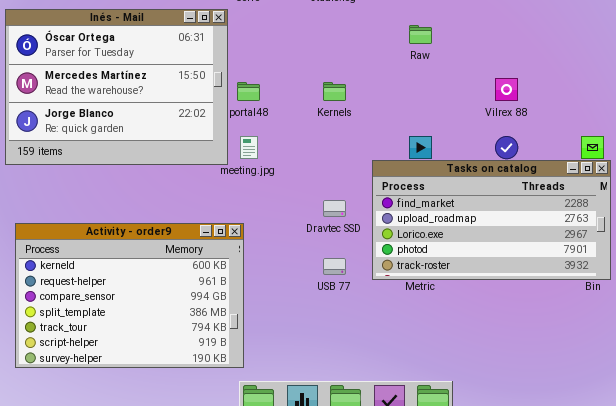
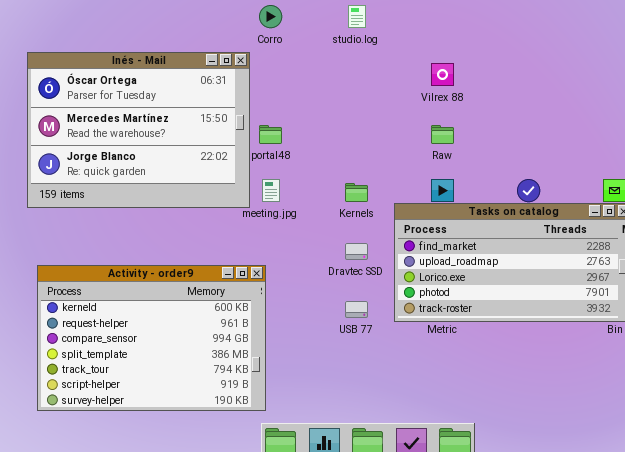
Raw: [409,25,432,44] -> [431,125,454,144], moved
Vilrex 88: [495,78,518,101] -> [431,63,454,86], moved
Kernels: [323,82,346,101] -> [345,183,368,202], moved

